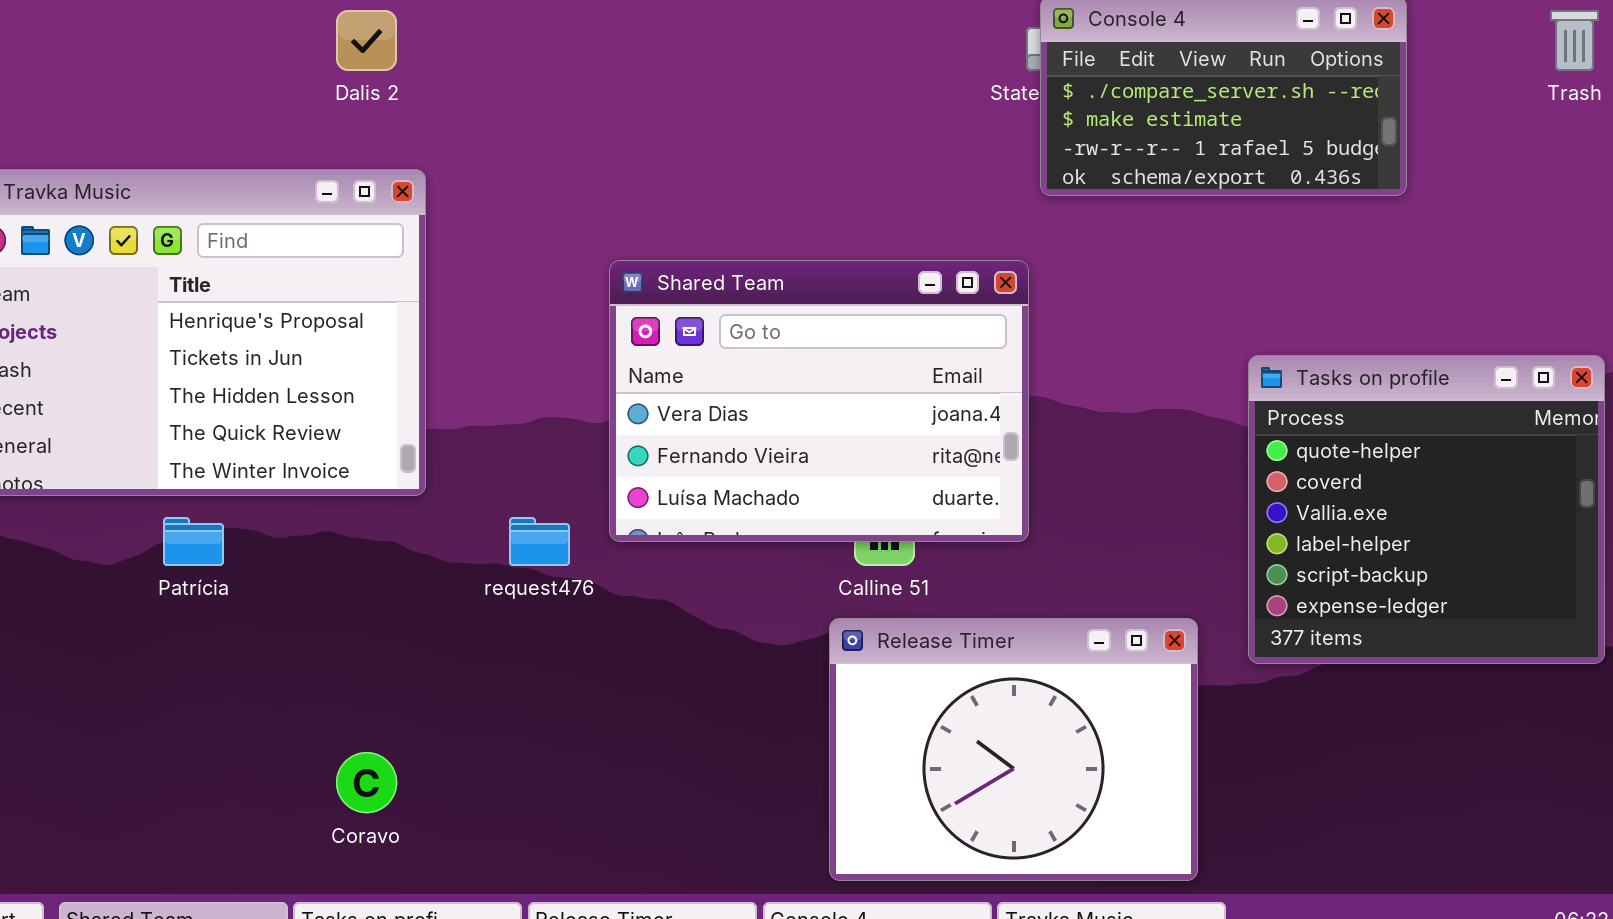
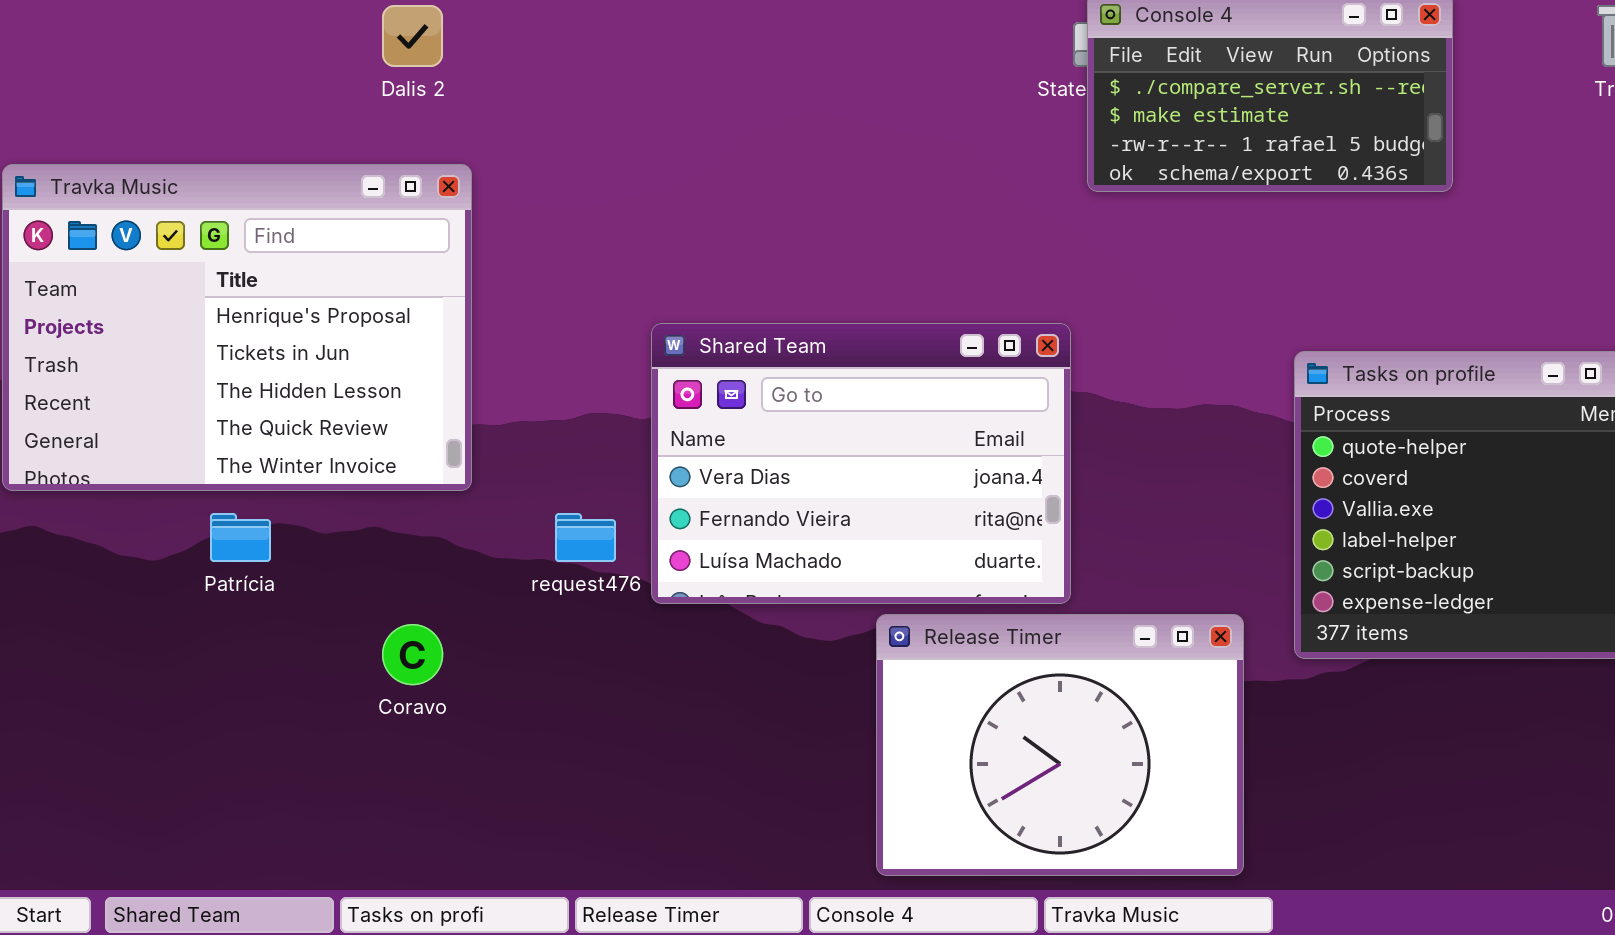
Shared Team: [609,260,1029,542] -> [651,323,1071,604], moved
Coravo: [336,752,397,813] -> [382,624,443,685], moved

